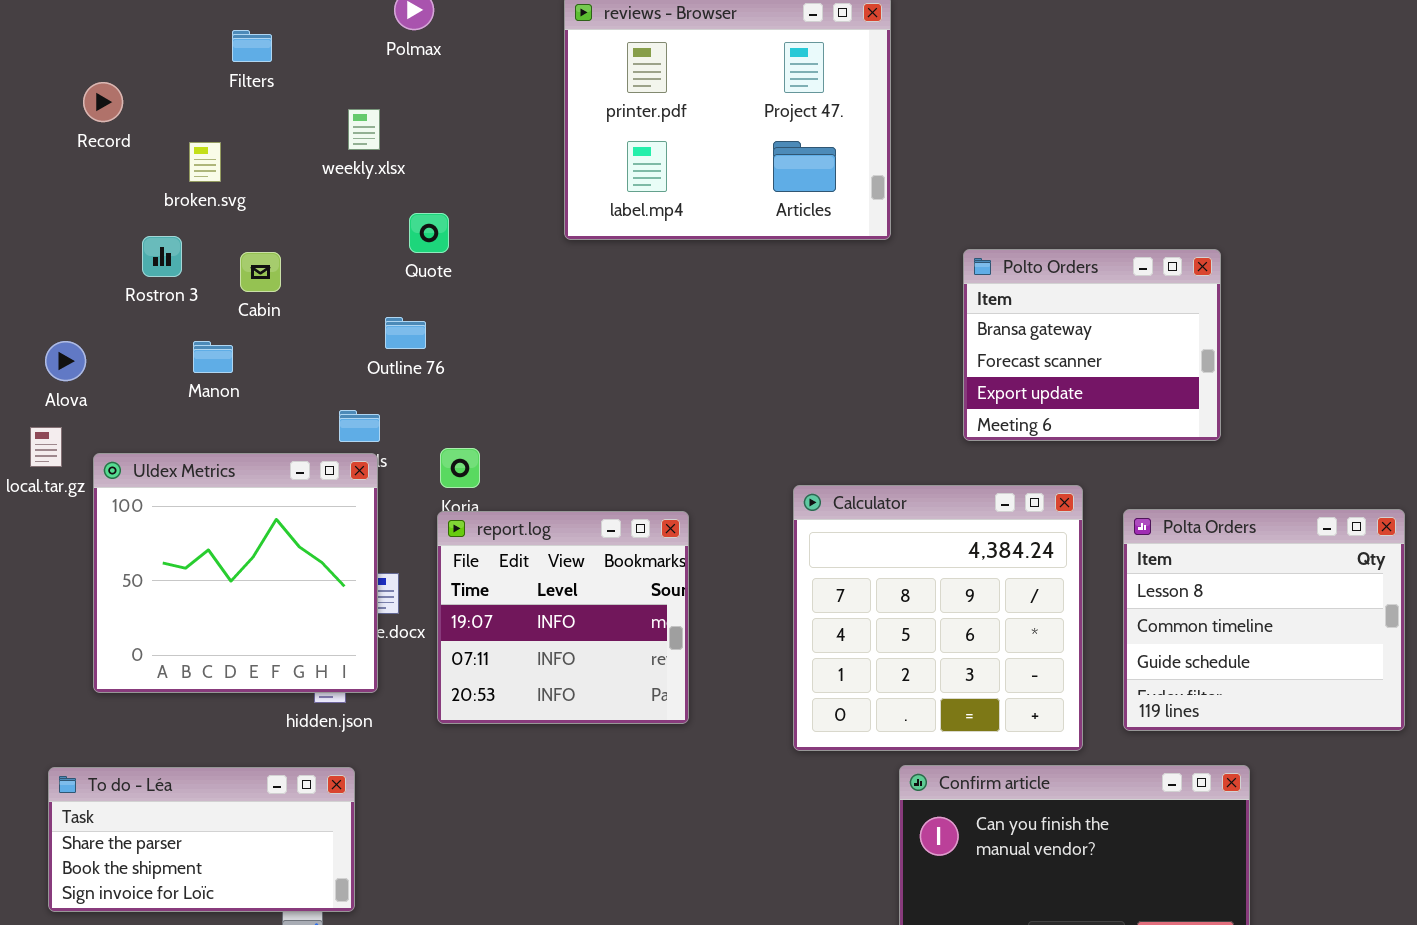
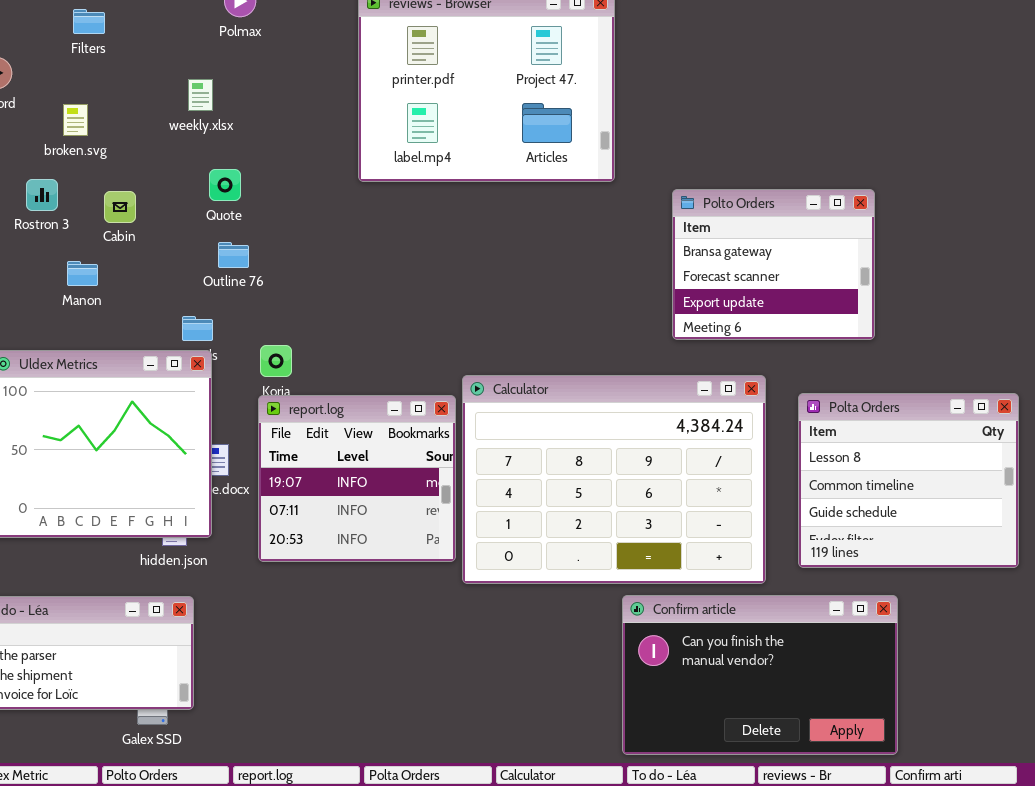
Filters: [232,30,272,62] -> [73,9,105,34], moved
Quote: [409,213,449,253] -> [209,169,241,201], moved
Calculator: [793,485,1083,751] -> [462,375,766,584], resized

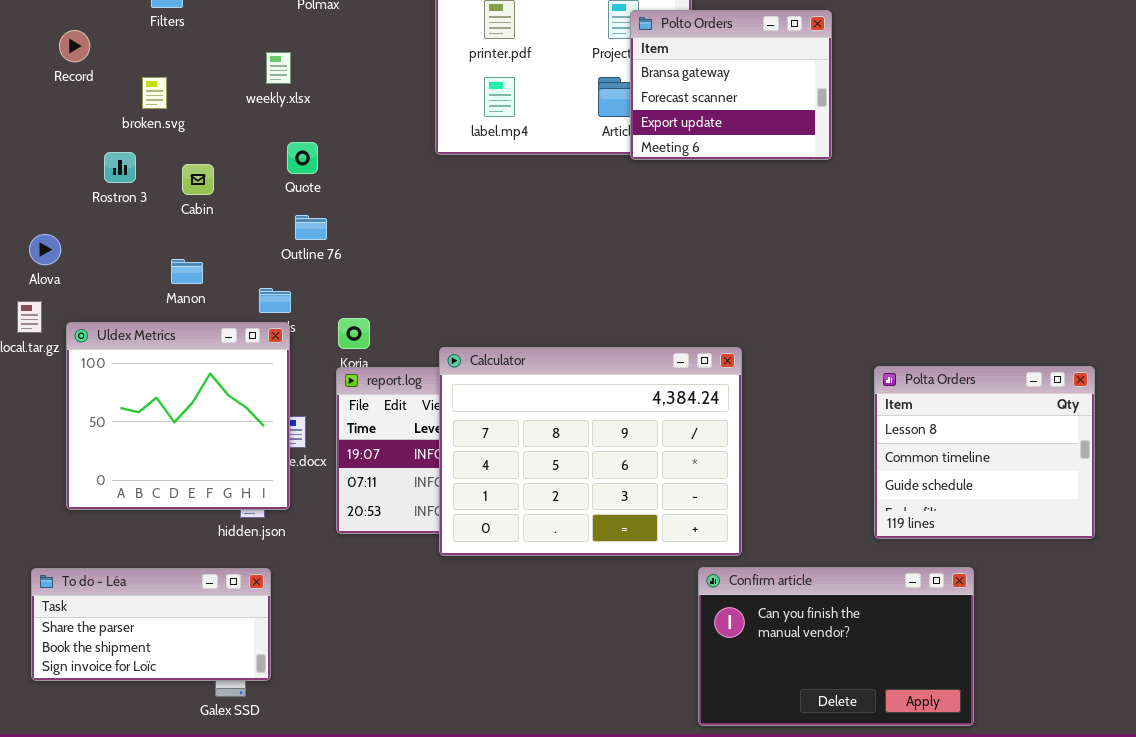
Polto Orders: [672,189,875,340] -> [630,10,832,160], moved
Manon: [67,261,98,286] -> [171,259,203,284], moved
Calculator: [462,375,766,584] -> [439,347,742,556], moved

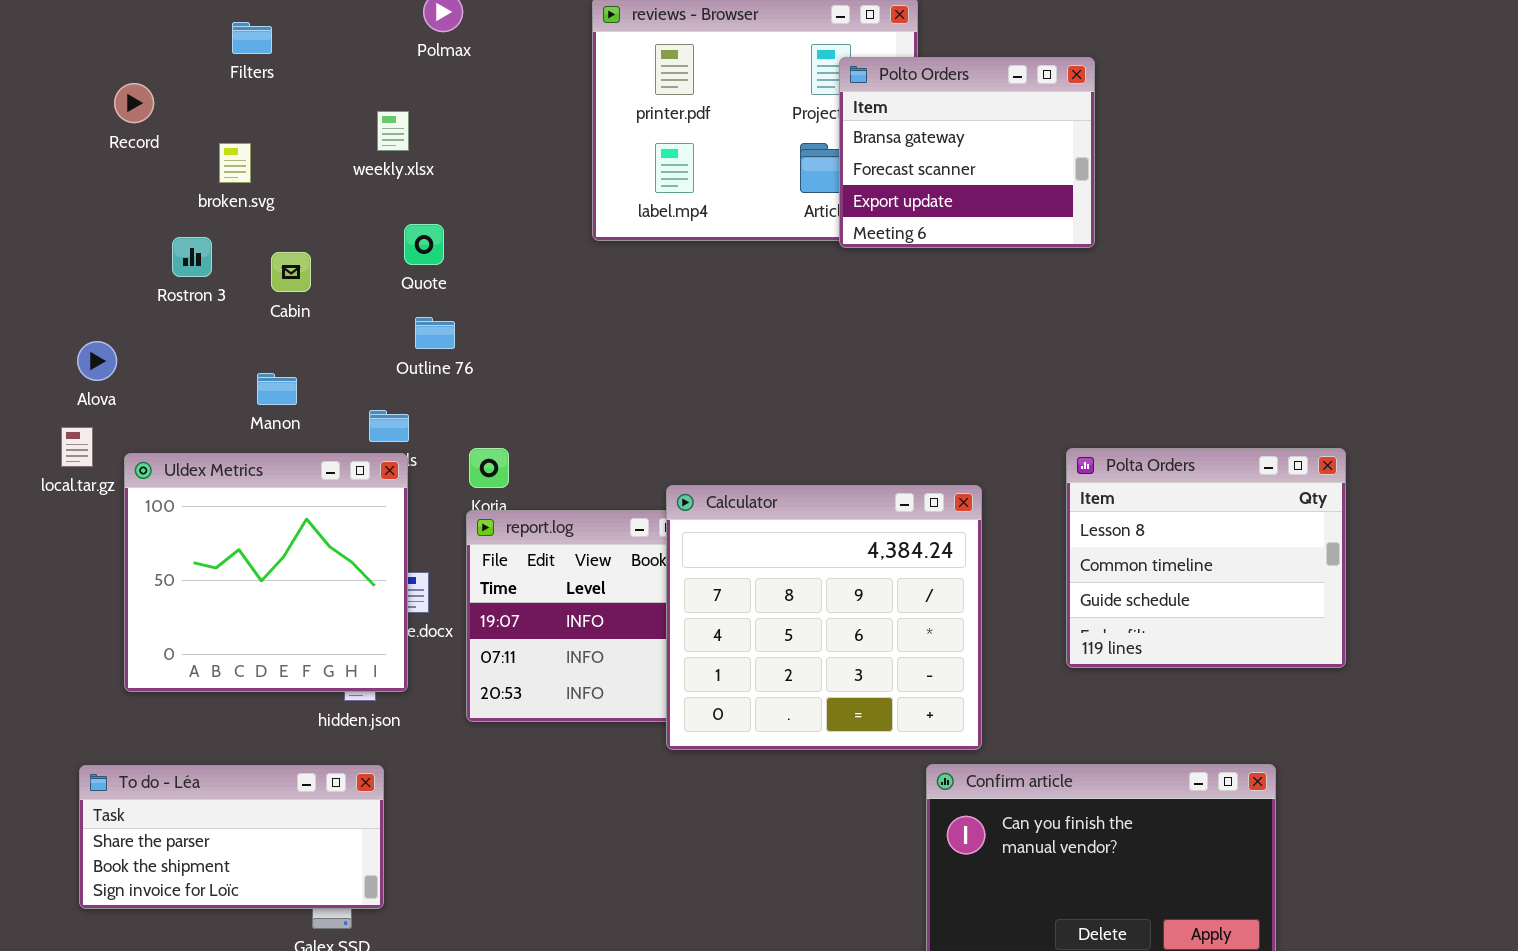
Calculator: [439,347,742,556] -> [666,485,982,750], resized
Polta Orders: [874,366,1095,539] -> [1066,448,1346,668], moved

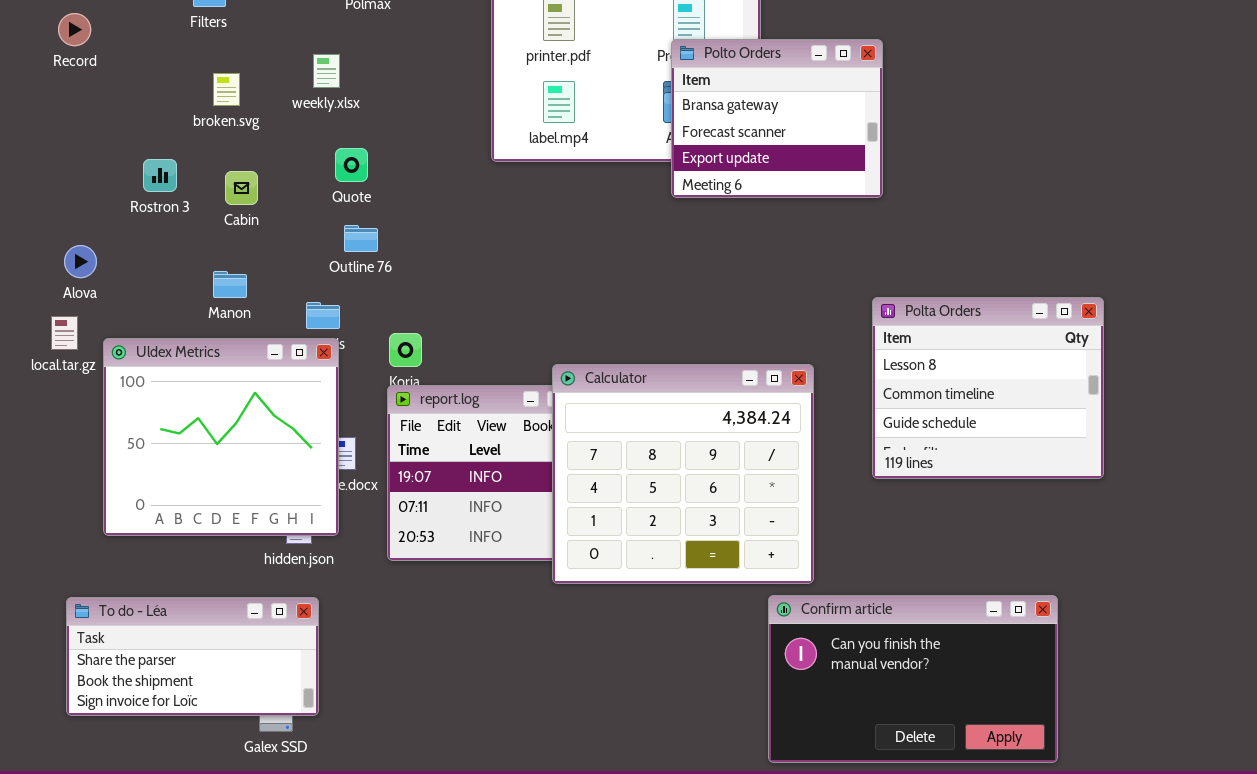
Polto Orders: [839,57,1095,248] -> [671,39,883,198], moved
Record: [114,83,154,123] -> [58,13,91,46], moved
broken.svg: [219,143,251,183] -> [213,73,240,106], moved
Polta Orders: [1066,448,1346,668] -> [872,297,1104,479], moved

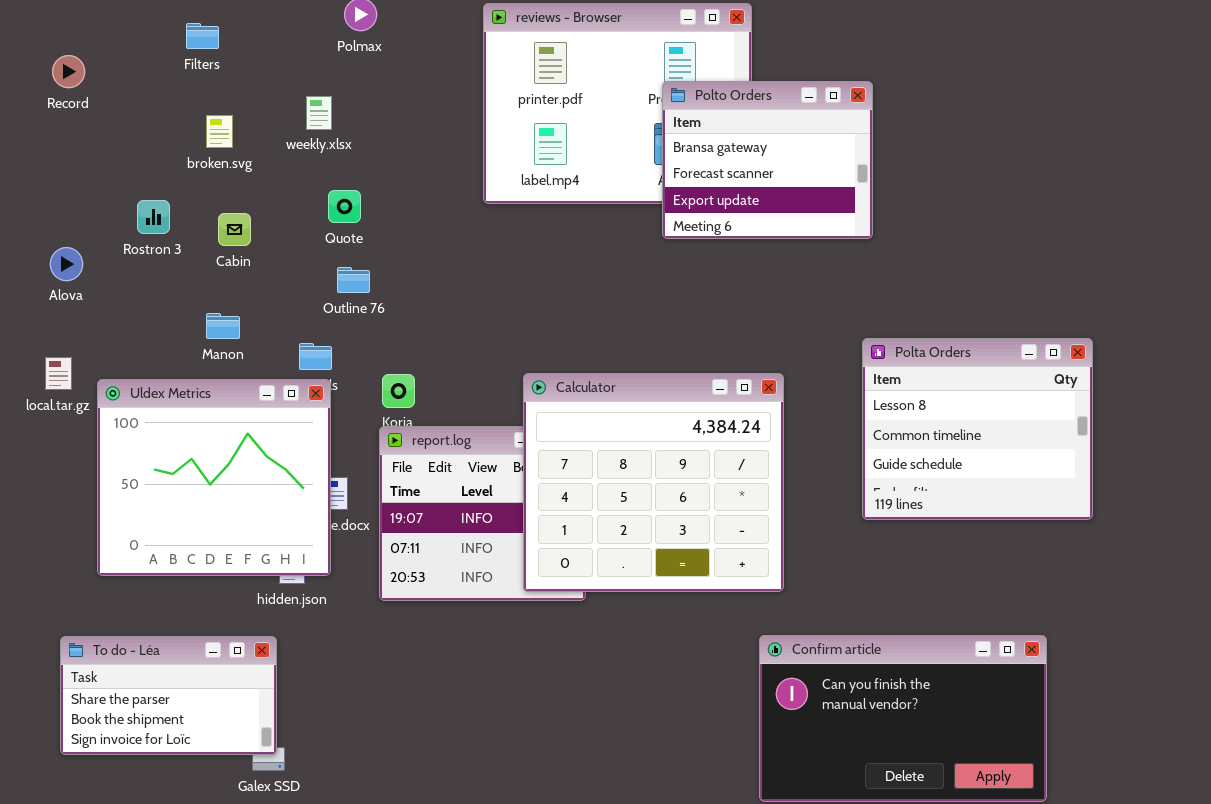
Alova: [64,245,97,278] -> [50,247,83,281], moved
Calculator: [552,364,814,584] -> [523,373,784,592], moved
To do - Léa: [66,597,319,716] -> [60,636,277,755], resized

